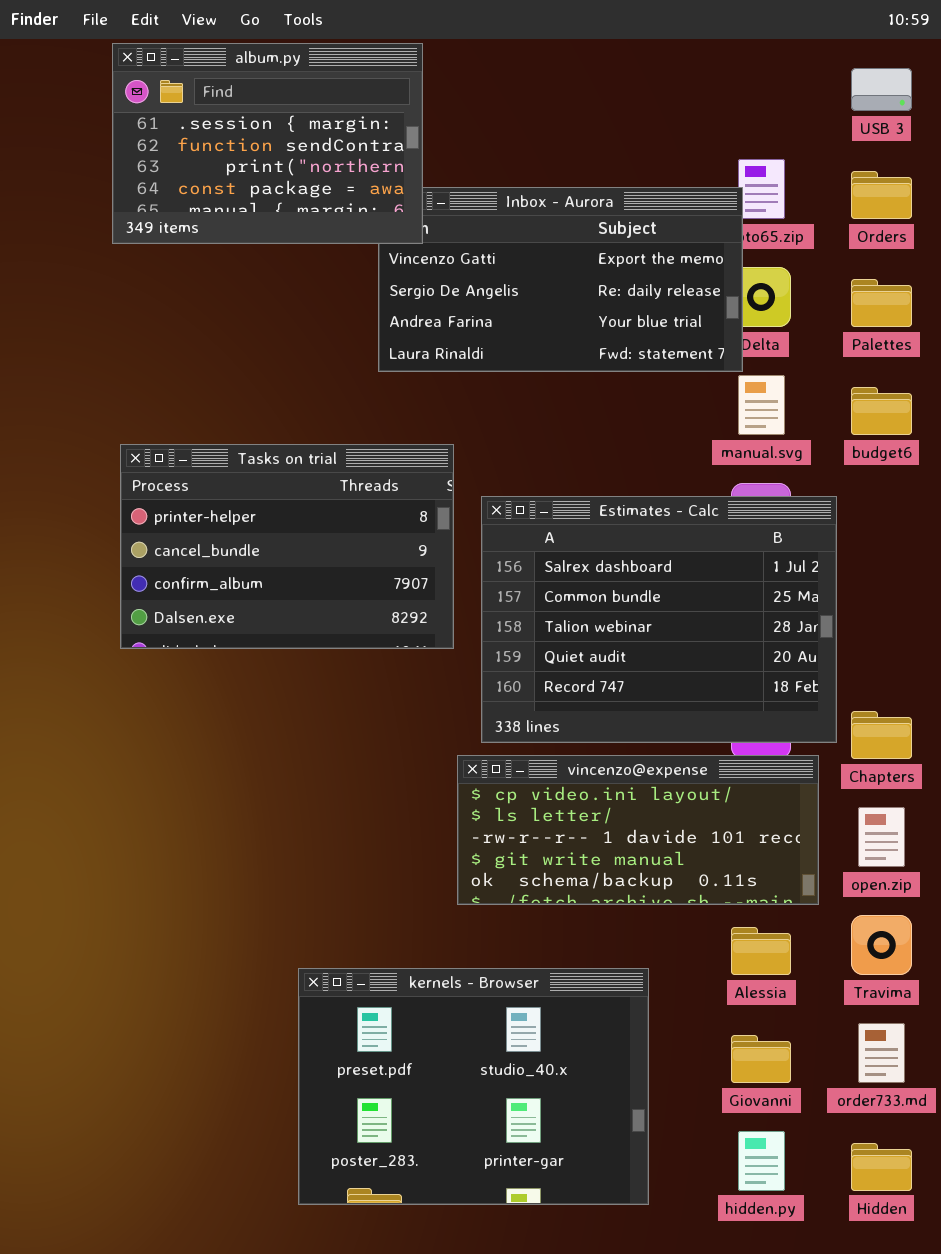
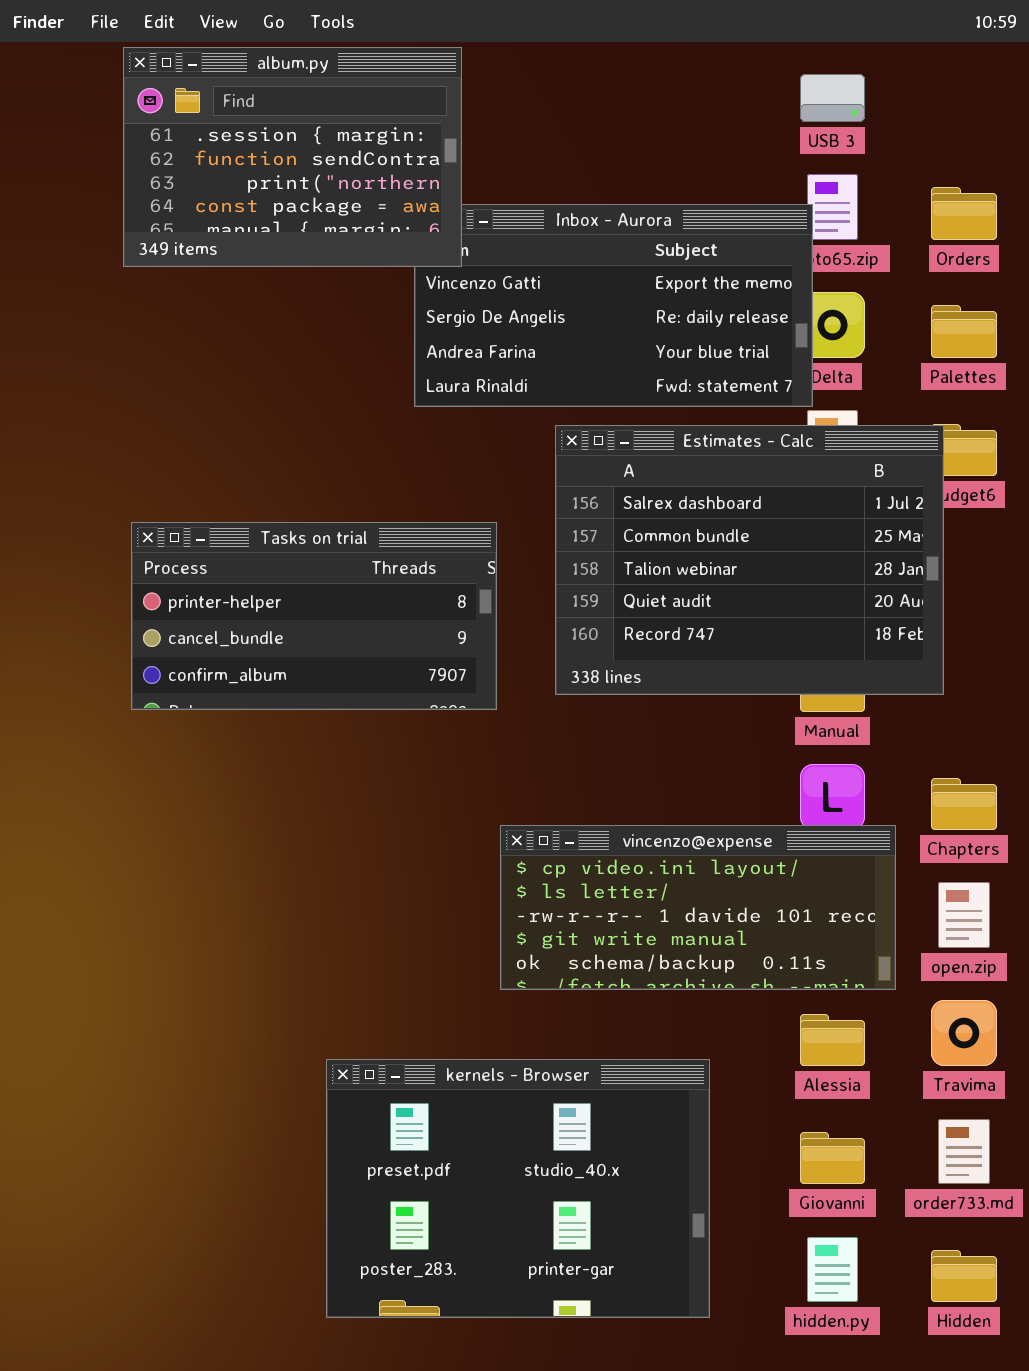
USB 3: [851,68,912,111] -> [800,74,865,122], moved
Tasks on trial: [120,444,454,649] -> [131,522,497,710], resized
Estimates - Calc: [481,496,837,743] -> [555,425,944,695], moved

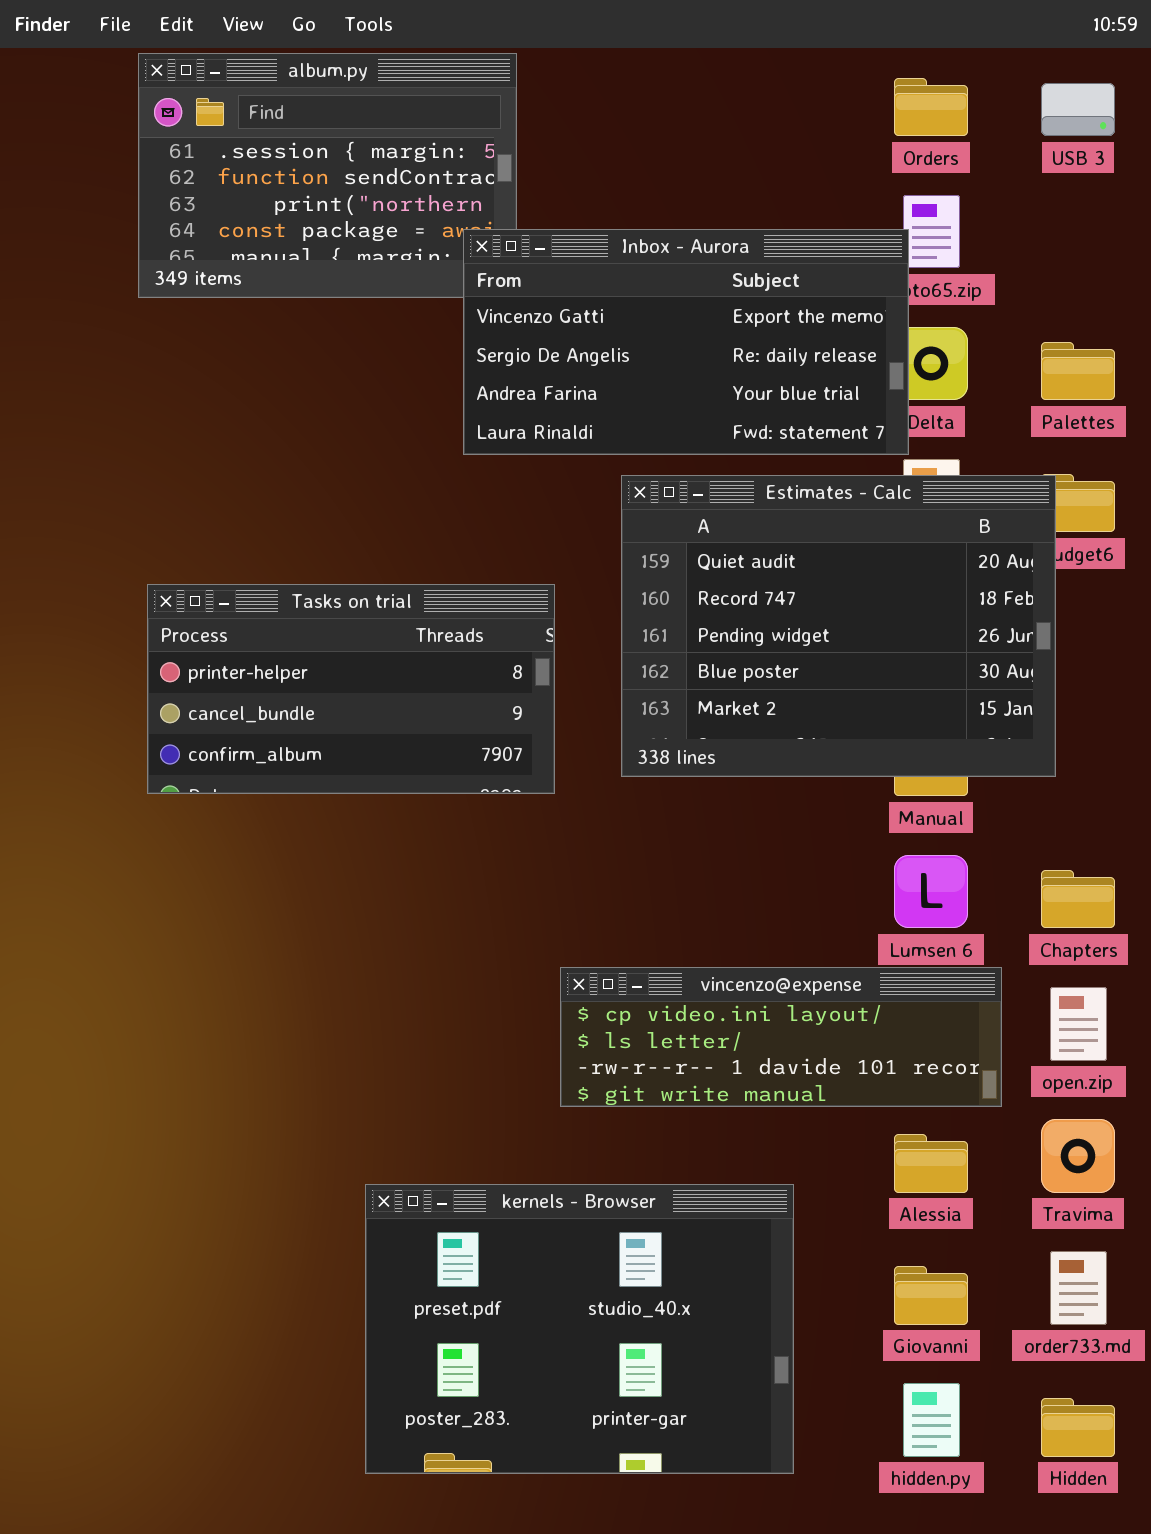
USB 3: [800,74,865,122] -> [1041,83,1115,136], moved
Orders: [931,187,997,240] -> [894,78,968,136], moved
Inbox - Aurora: [414,204,813,407] -> [463,229,909,455], raised
Estimates - Calc: [555,425,944,695] -> [621,475,1056,777], scrolled down 3 rows
vincenzo@expense: [500,825,896,990] -> [560,967,1002,1107], resized

